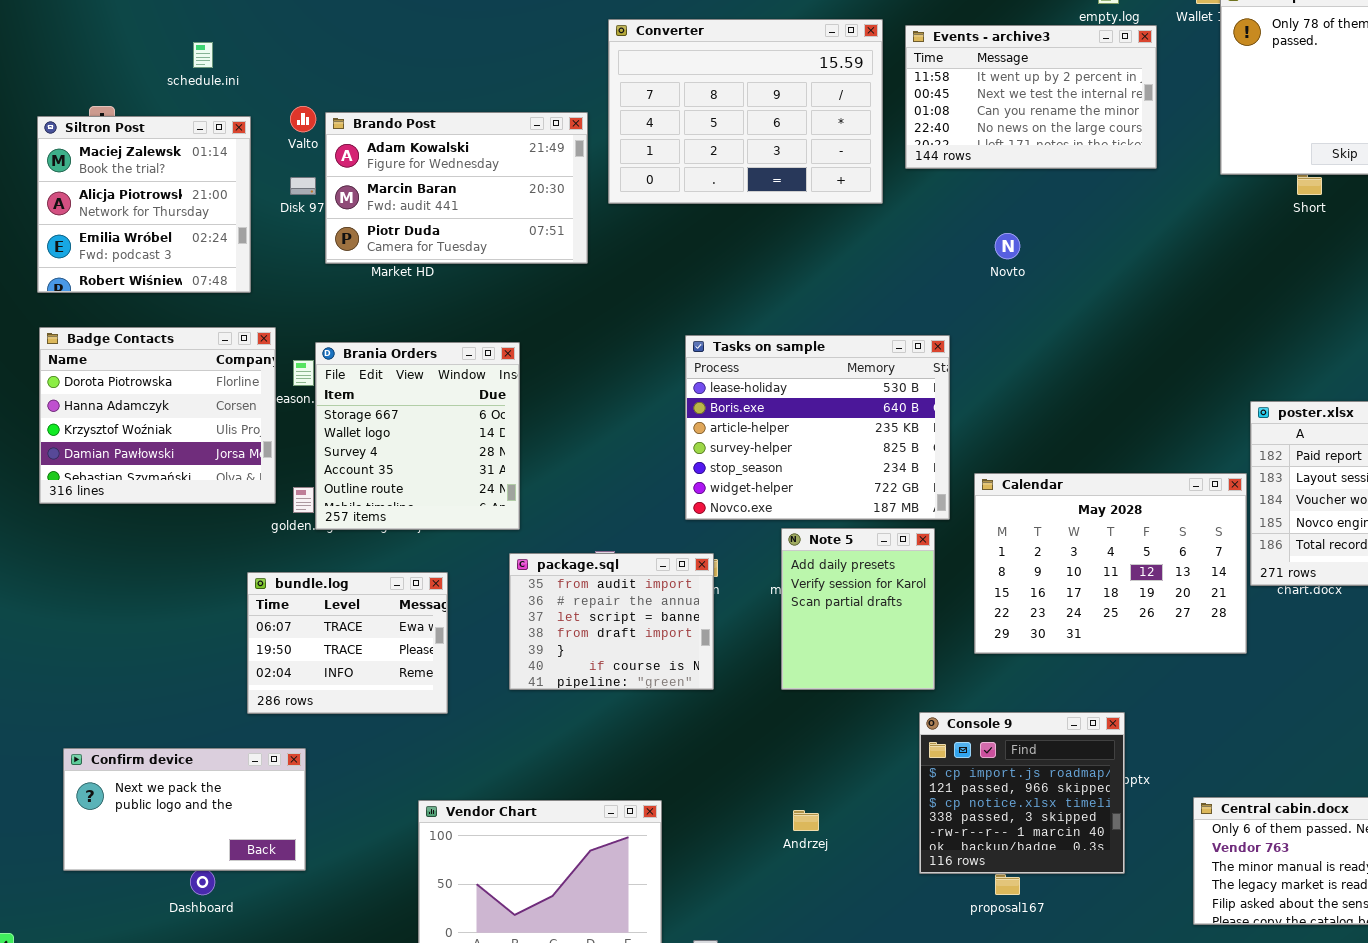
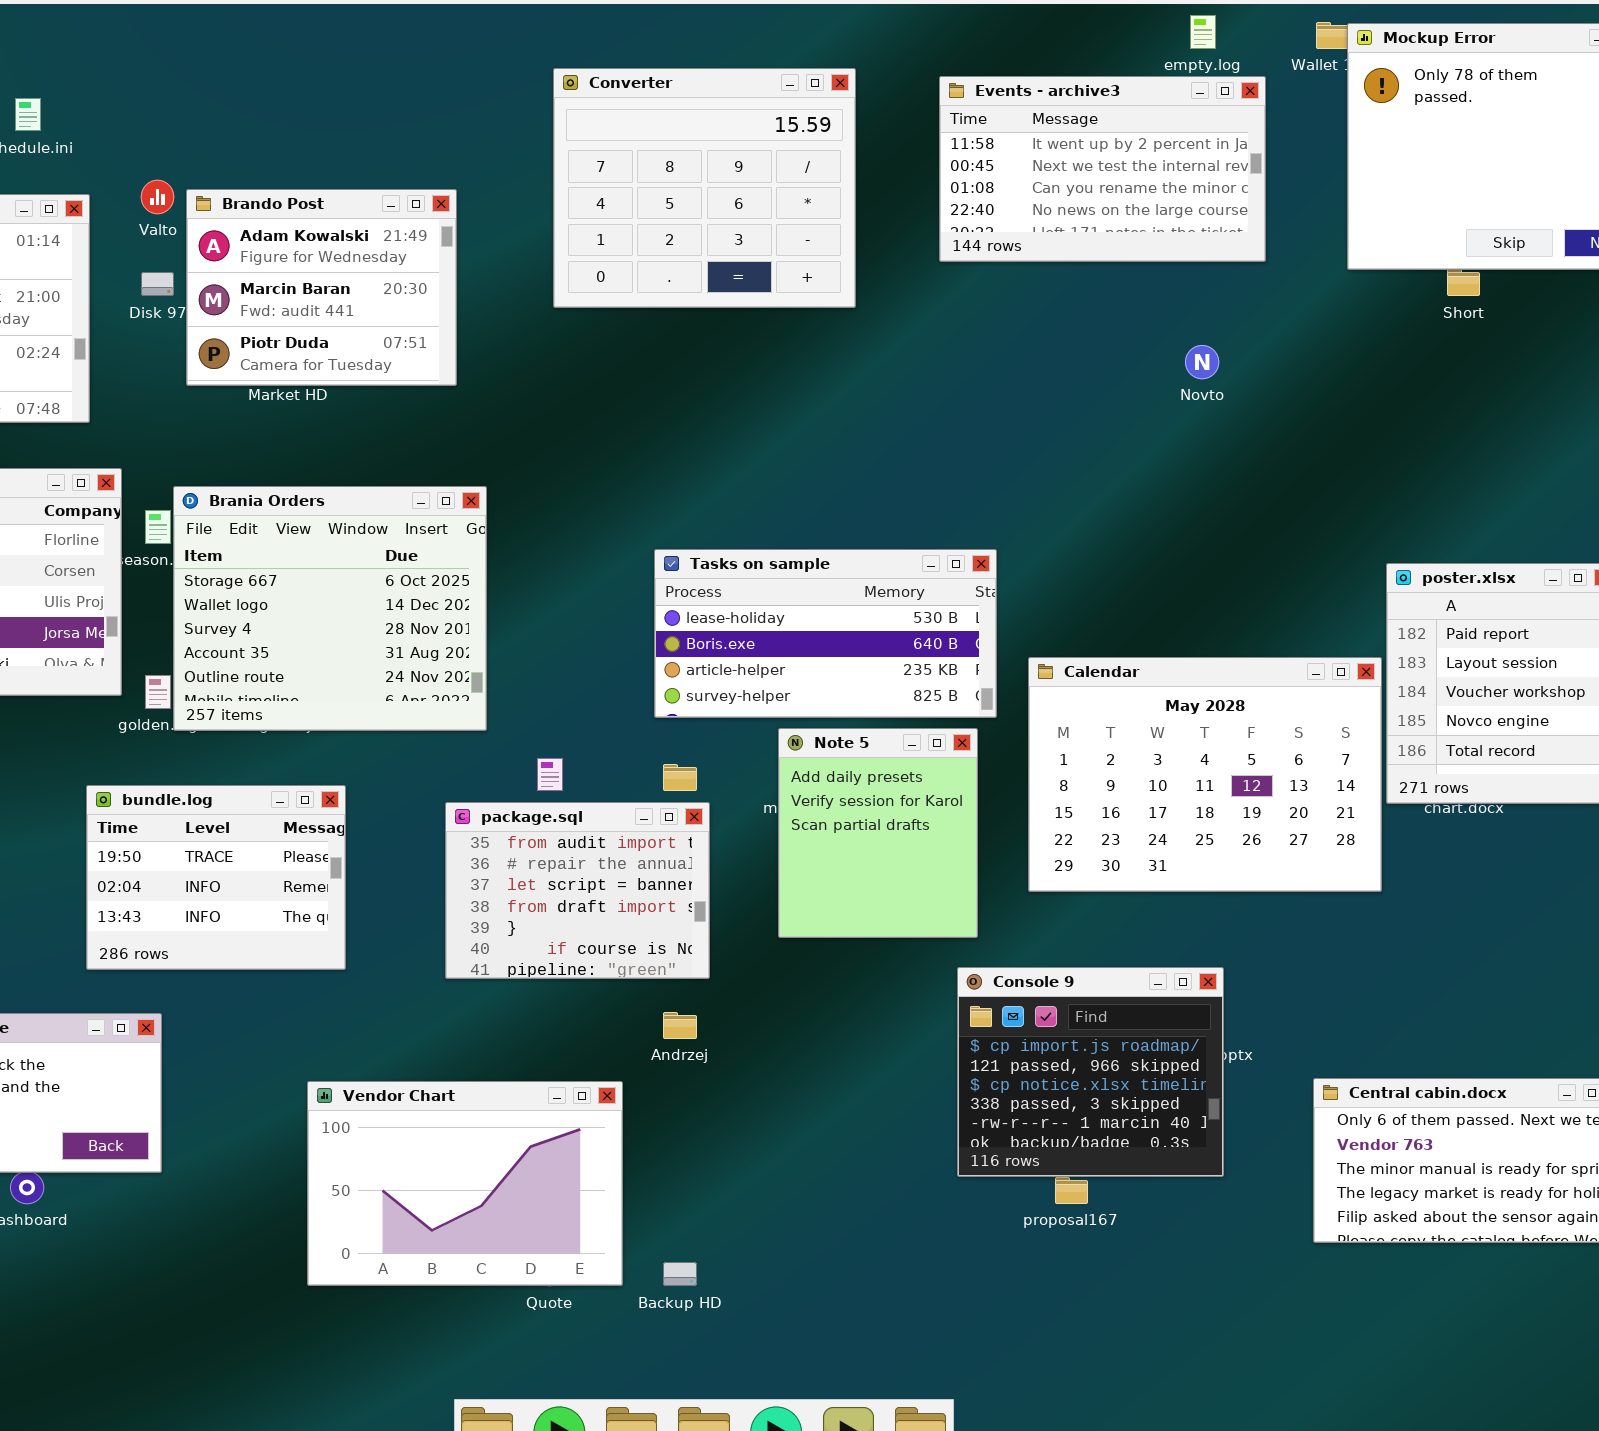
Converter: [608,19,883,204] -> [553,68,856,308], resized
Brando Post: [325,112,588,264] -> [186,189,457,386], resized
Novto: [995,233,1020,259] -> [1185,345,1219,379], moved
Tasks on sample: [685,335,950,520] -> [654,549,997,718], resized
Brania Orders: [315,342,520,530] -> [173,486,487,731], resized
package.sql: [509,553,714,690] -> [445,802,710,979], moved
bundle.log: [247,572,448,714] -> [86,785,346,970], scrolled down 1 row
Andrzej: [793,810,819,831] -> [663,1012,697,1039], moved

